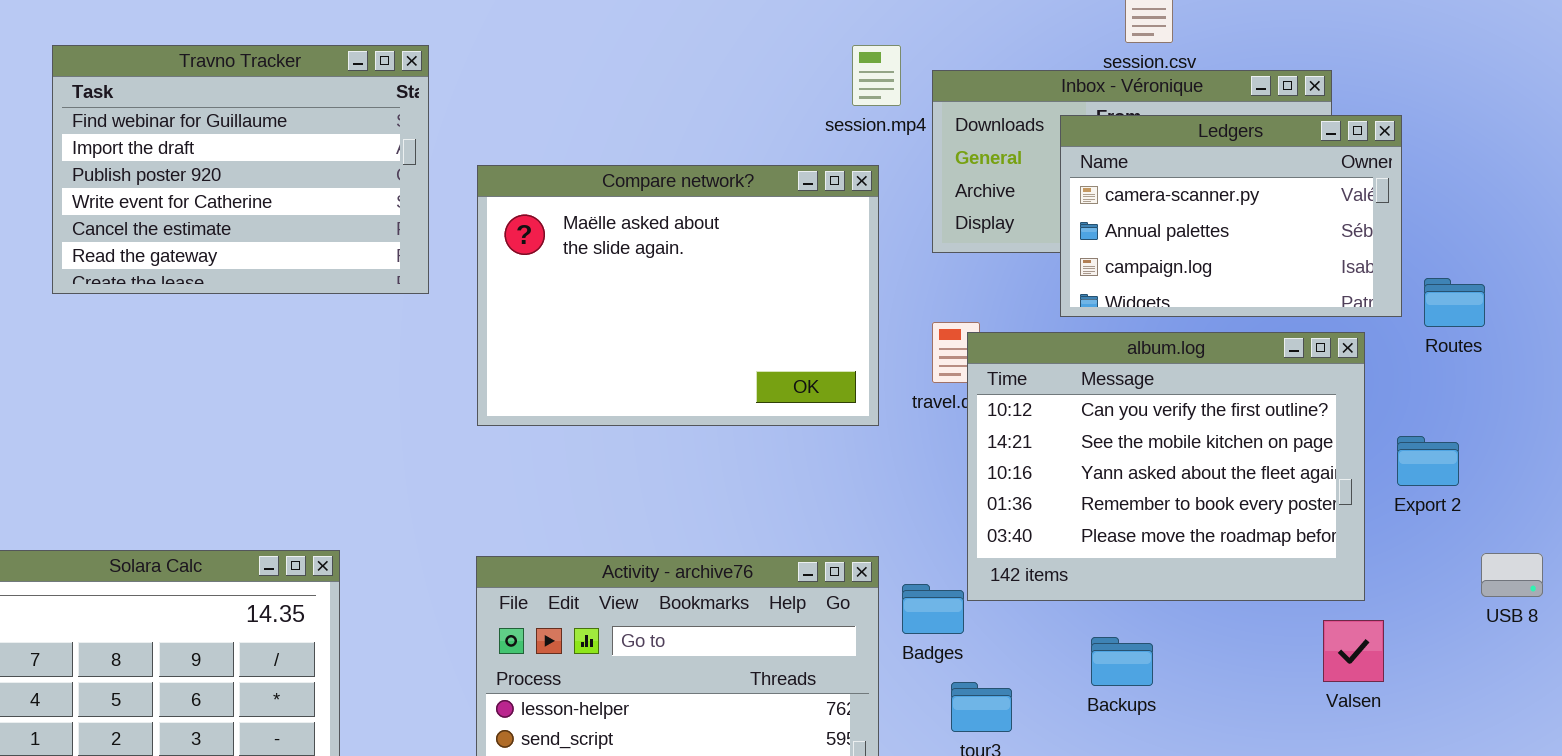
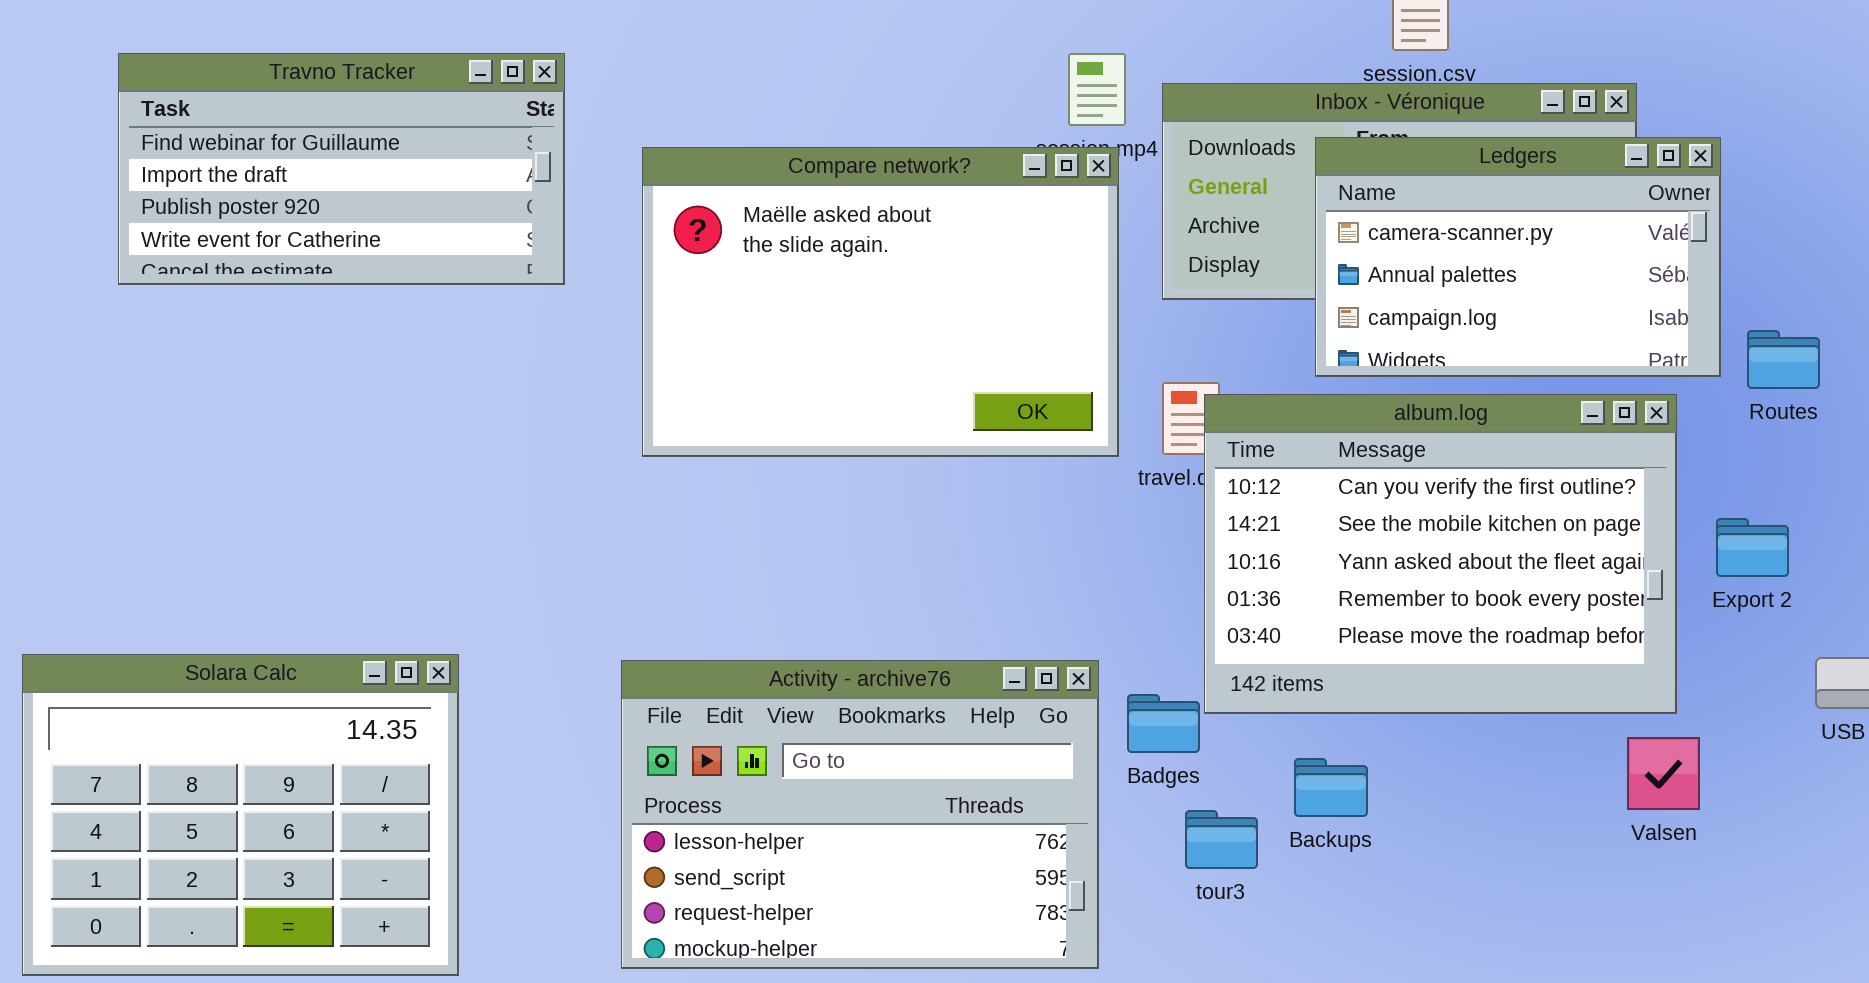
Travno Tracker: [52,45,429,294] -> [118,53,565,285], resized
Compare network?: [477,165,879,426] -> [642,147,1119,457], moved
Backups: [1091,637,1153,686] -> [1294,758,1368,817], moved

